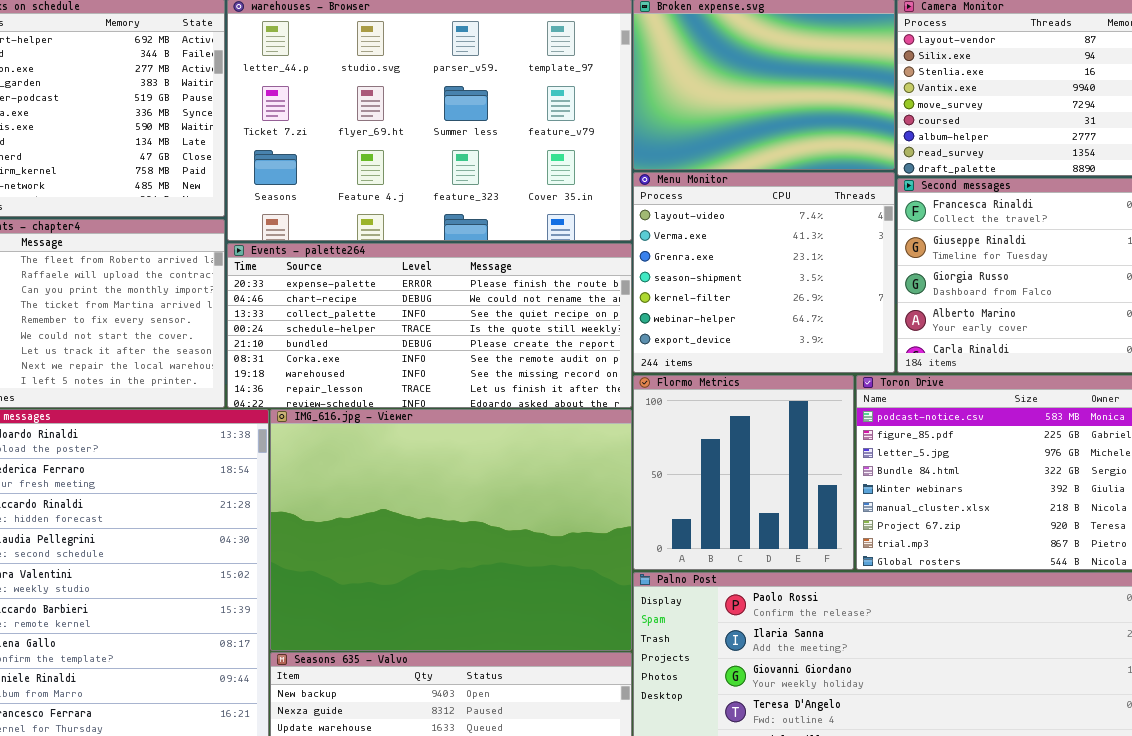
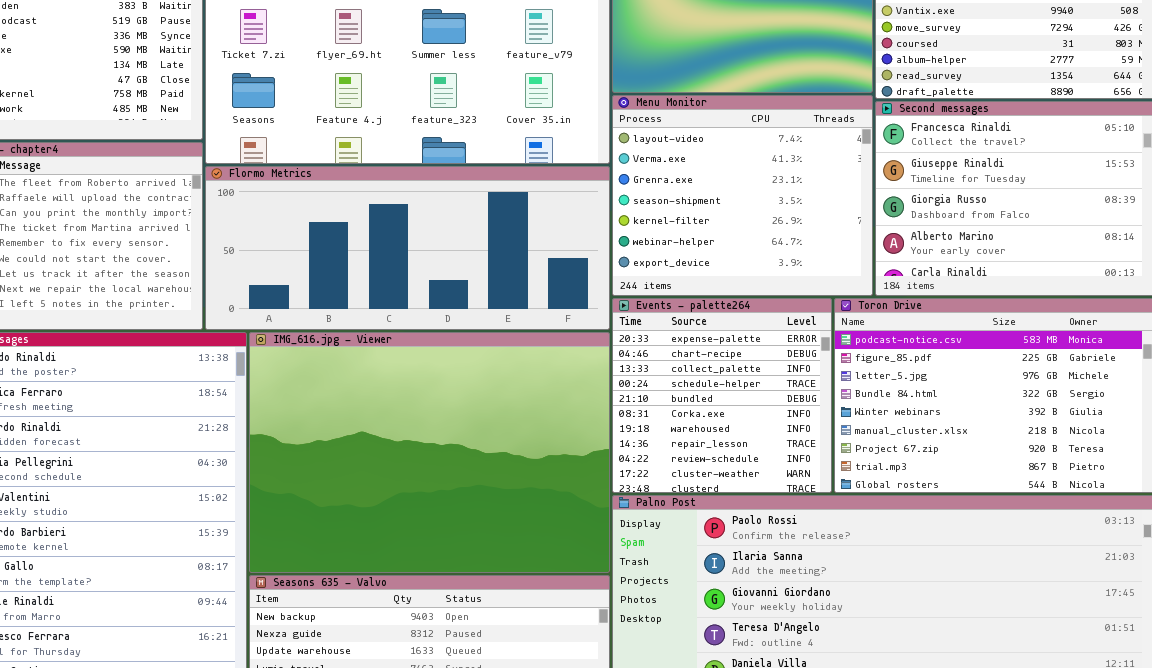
Events - palette264: [227,243,632,408] -> [612,298,832,493], moved, resized
Flormo Metrics: [633,375,854,570] -> [205,166,610,330], moved, resized

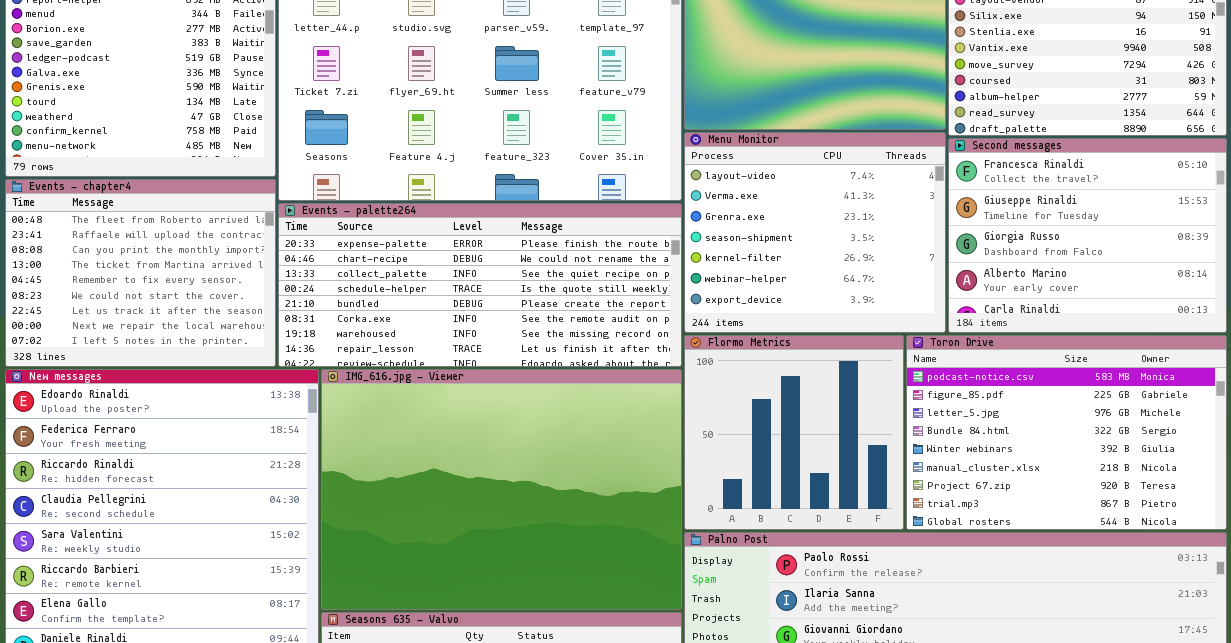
Flormo Metrics: [205,166,610,330] -> [684,335,904,530], moved, resized
Events - palette264: [612,298,832,493] -> [278,203,682,367], moved, resized

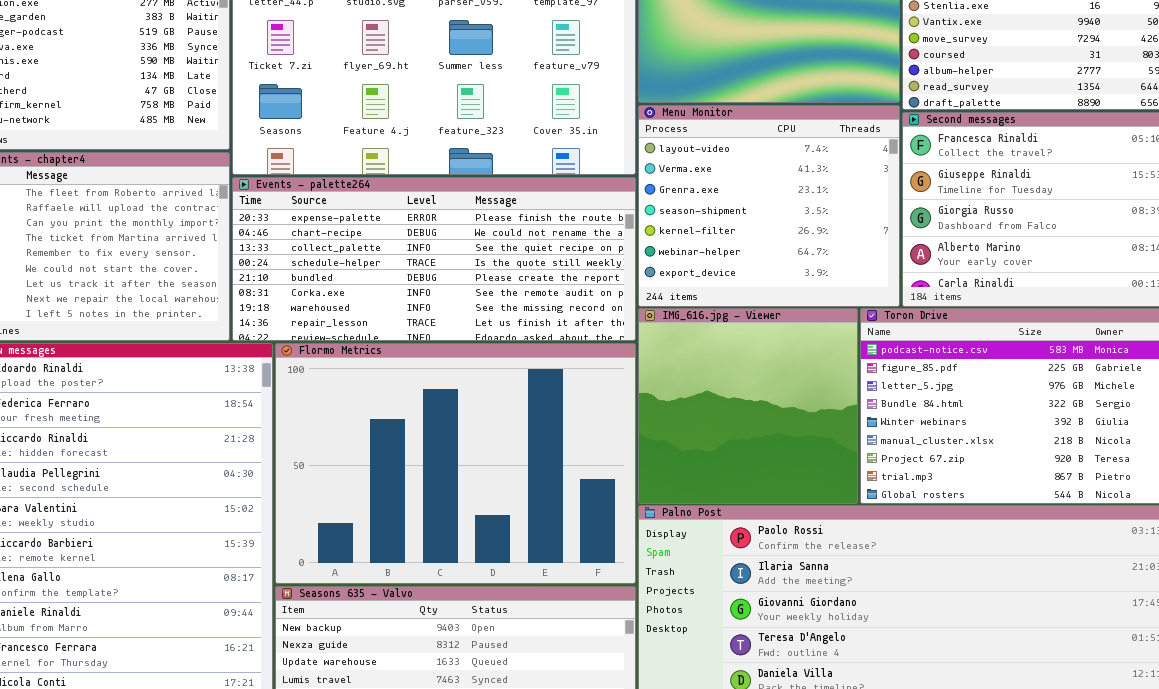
Flormo Metrics: [684,335,904,530] -> [275,343,636,584], moved, resized
IMG_616.jpg - Viewer: [321,369,682,610] -> [638,308,858,504], moved, resized

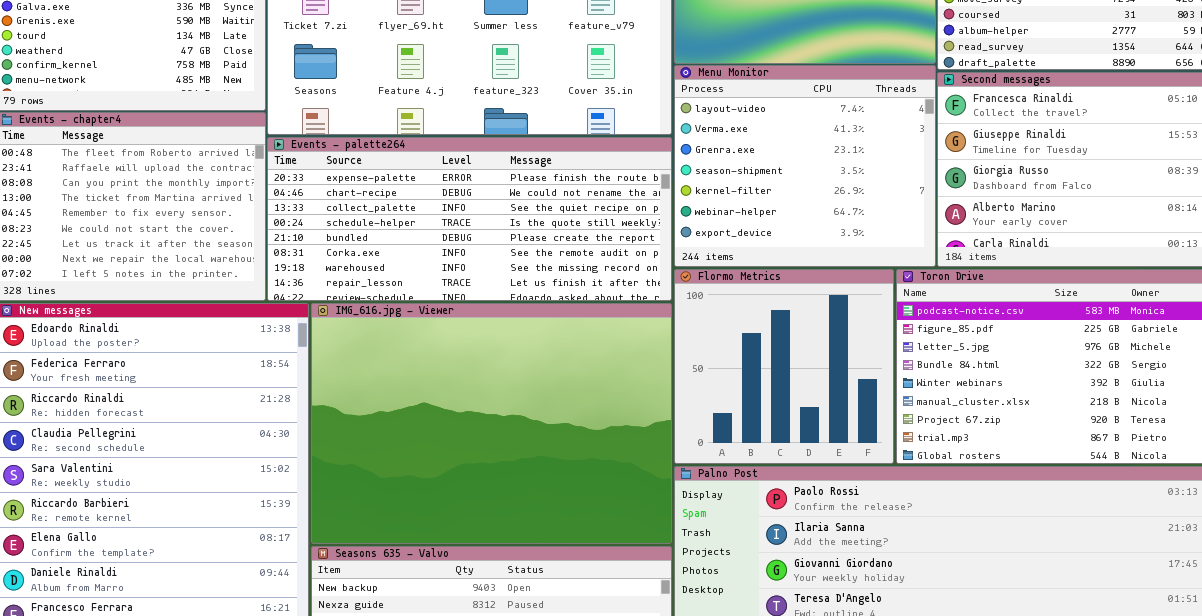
IMG_616.jpg - Viewer: [638,308,858,504] -> [311,303,672,544], moved, resized
Flormo Metrics: [275,343,636,584] -> [674,269,894,464], moved, resized

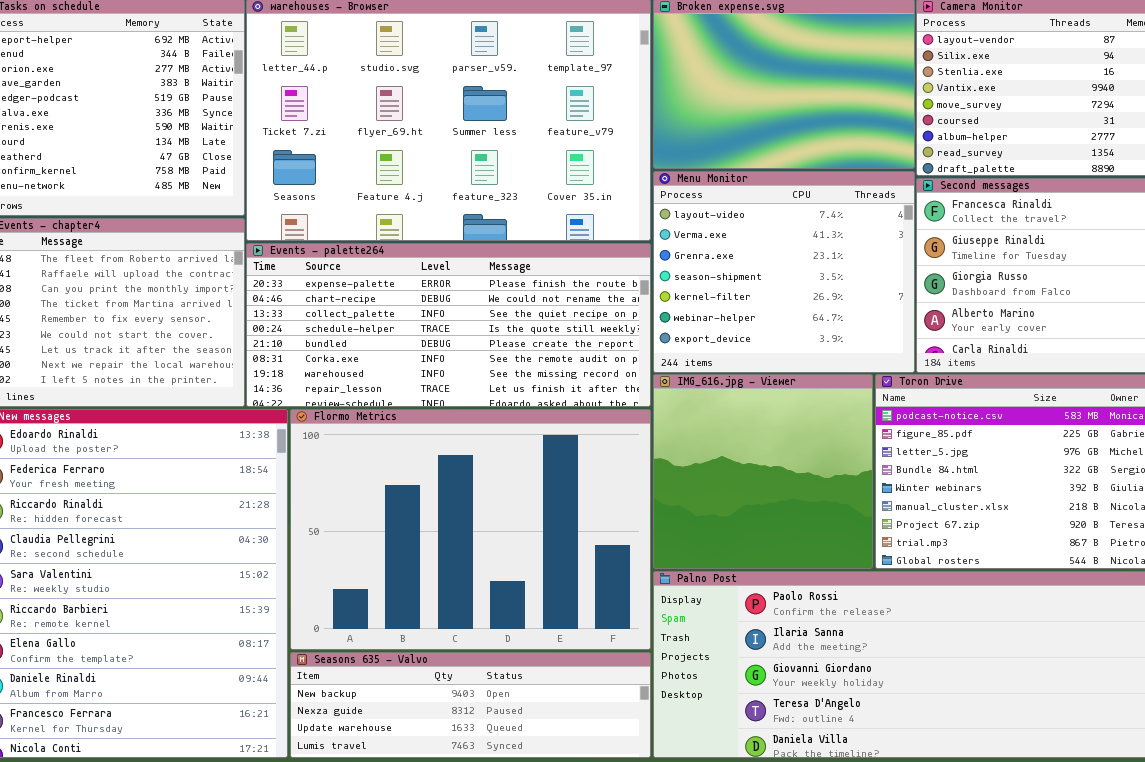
Flormo Metrics: [674,269,894,464] -> [290,409,651,650], moved, resized
IMG_616.jpg - Viewer: [311,303,672,544] -> [653,374,873,569], moved, resized

